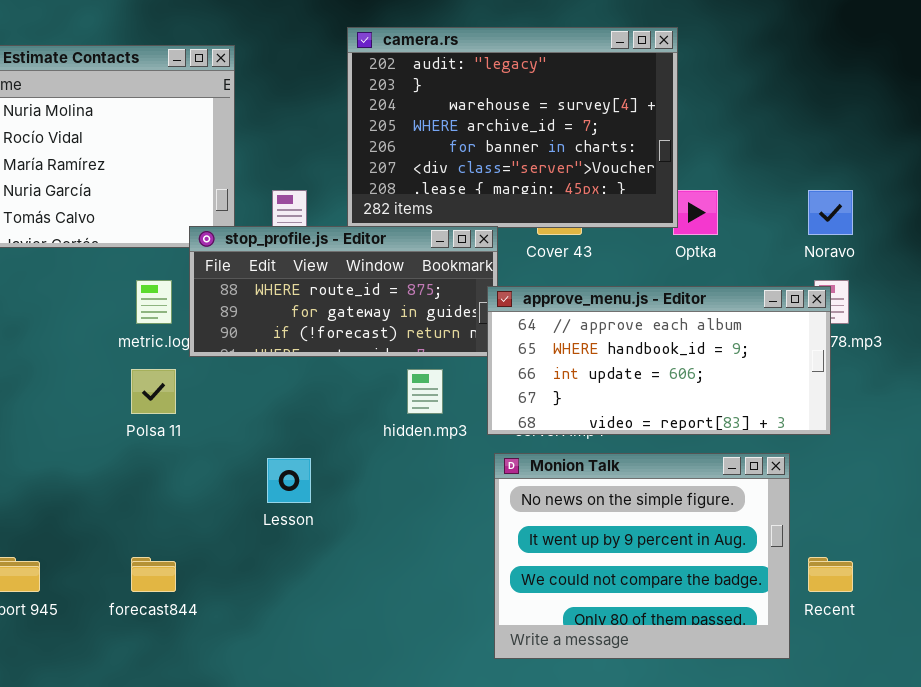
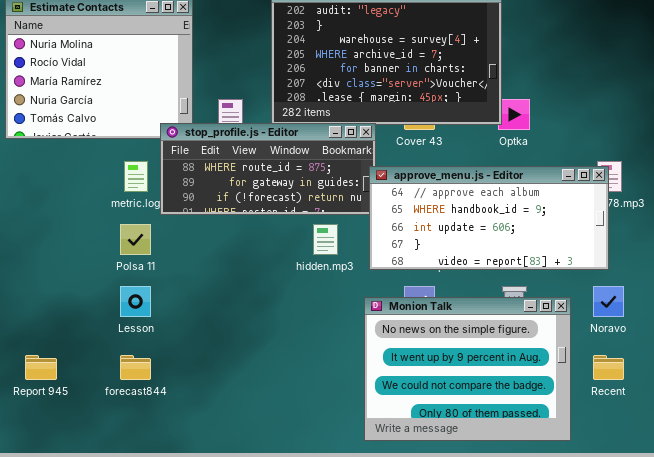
Noravo: [808,190,853,235] -> [593,286,624,317], moved
Monion Talk: [494,453,790,659] -> [364,297,571,441], moved
Lesson: [267,458,311,503] -> [120,286,151,317], moved

